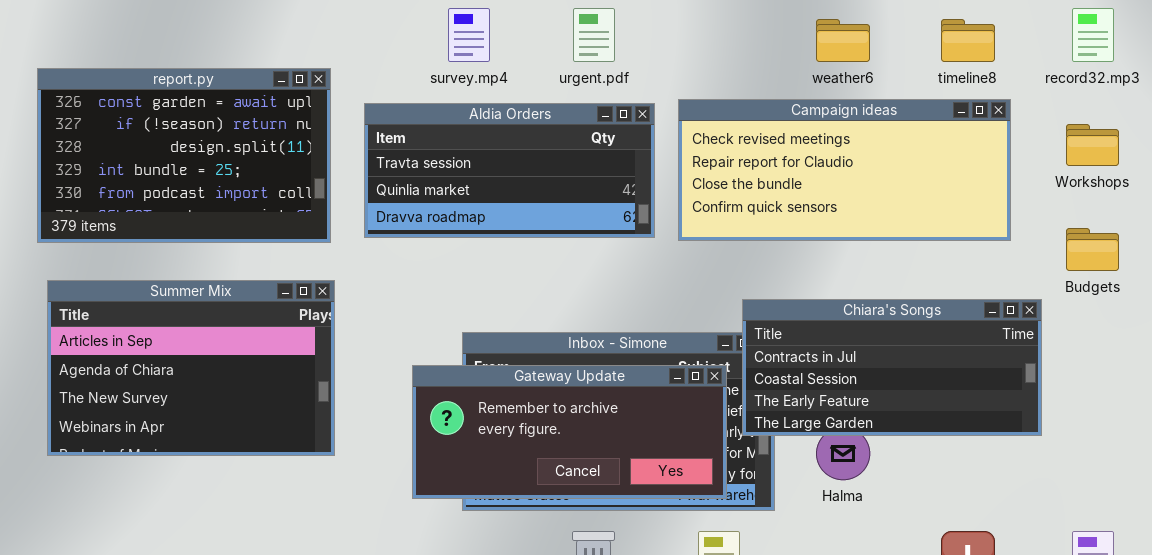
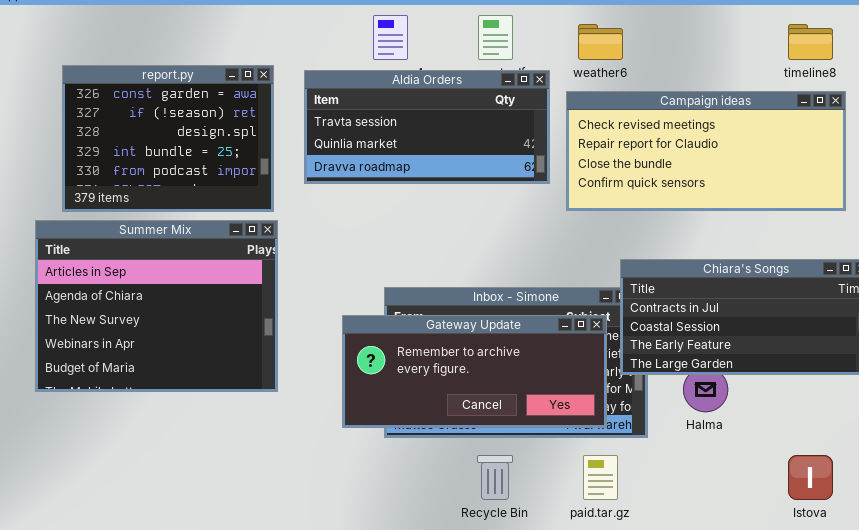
weather6: [816,19,870,62] -> [578,24,623,60], moved
report.py: [37,68,331,243] -> [62,65,274,212], resized
Aldia Orders: [364,103,655,238] -> [304,70,550,184], moved
Summer Mix: [47,280,335,456] -> [35,220,278,392], resized

